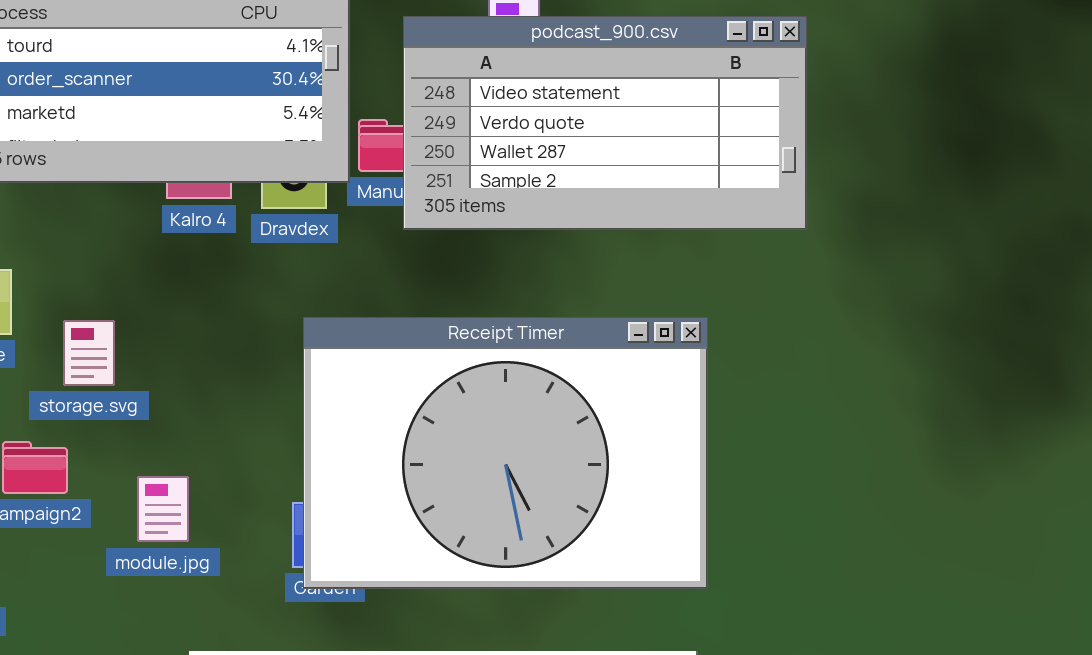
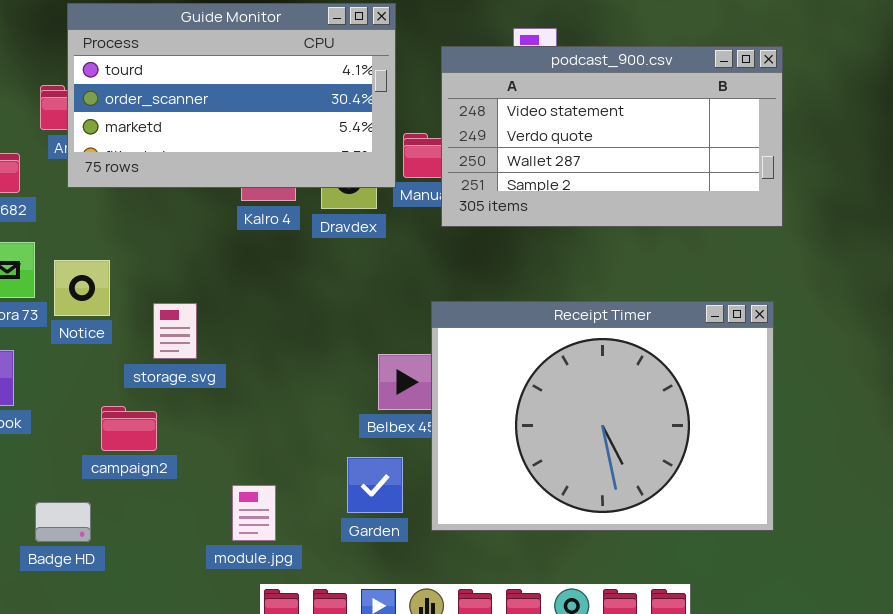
Receipt Timer: [303,317,708,589] -> [431,301,774,531], moved
module.jpg: [137,476,189,542] -> [232,485,276,541], moved

